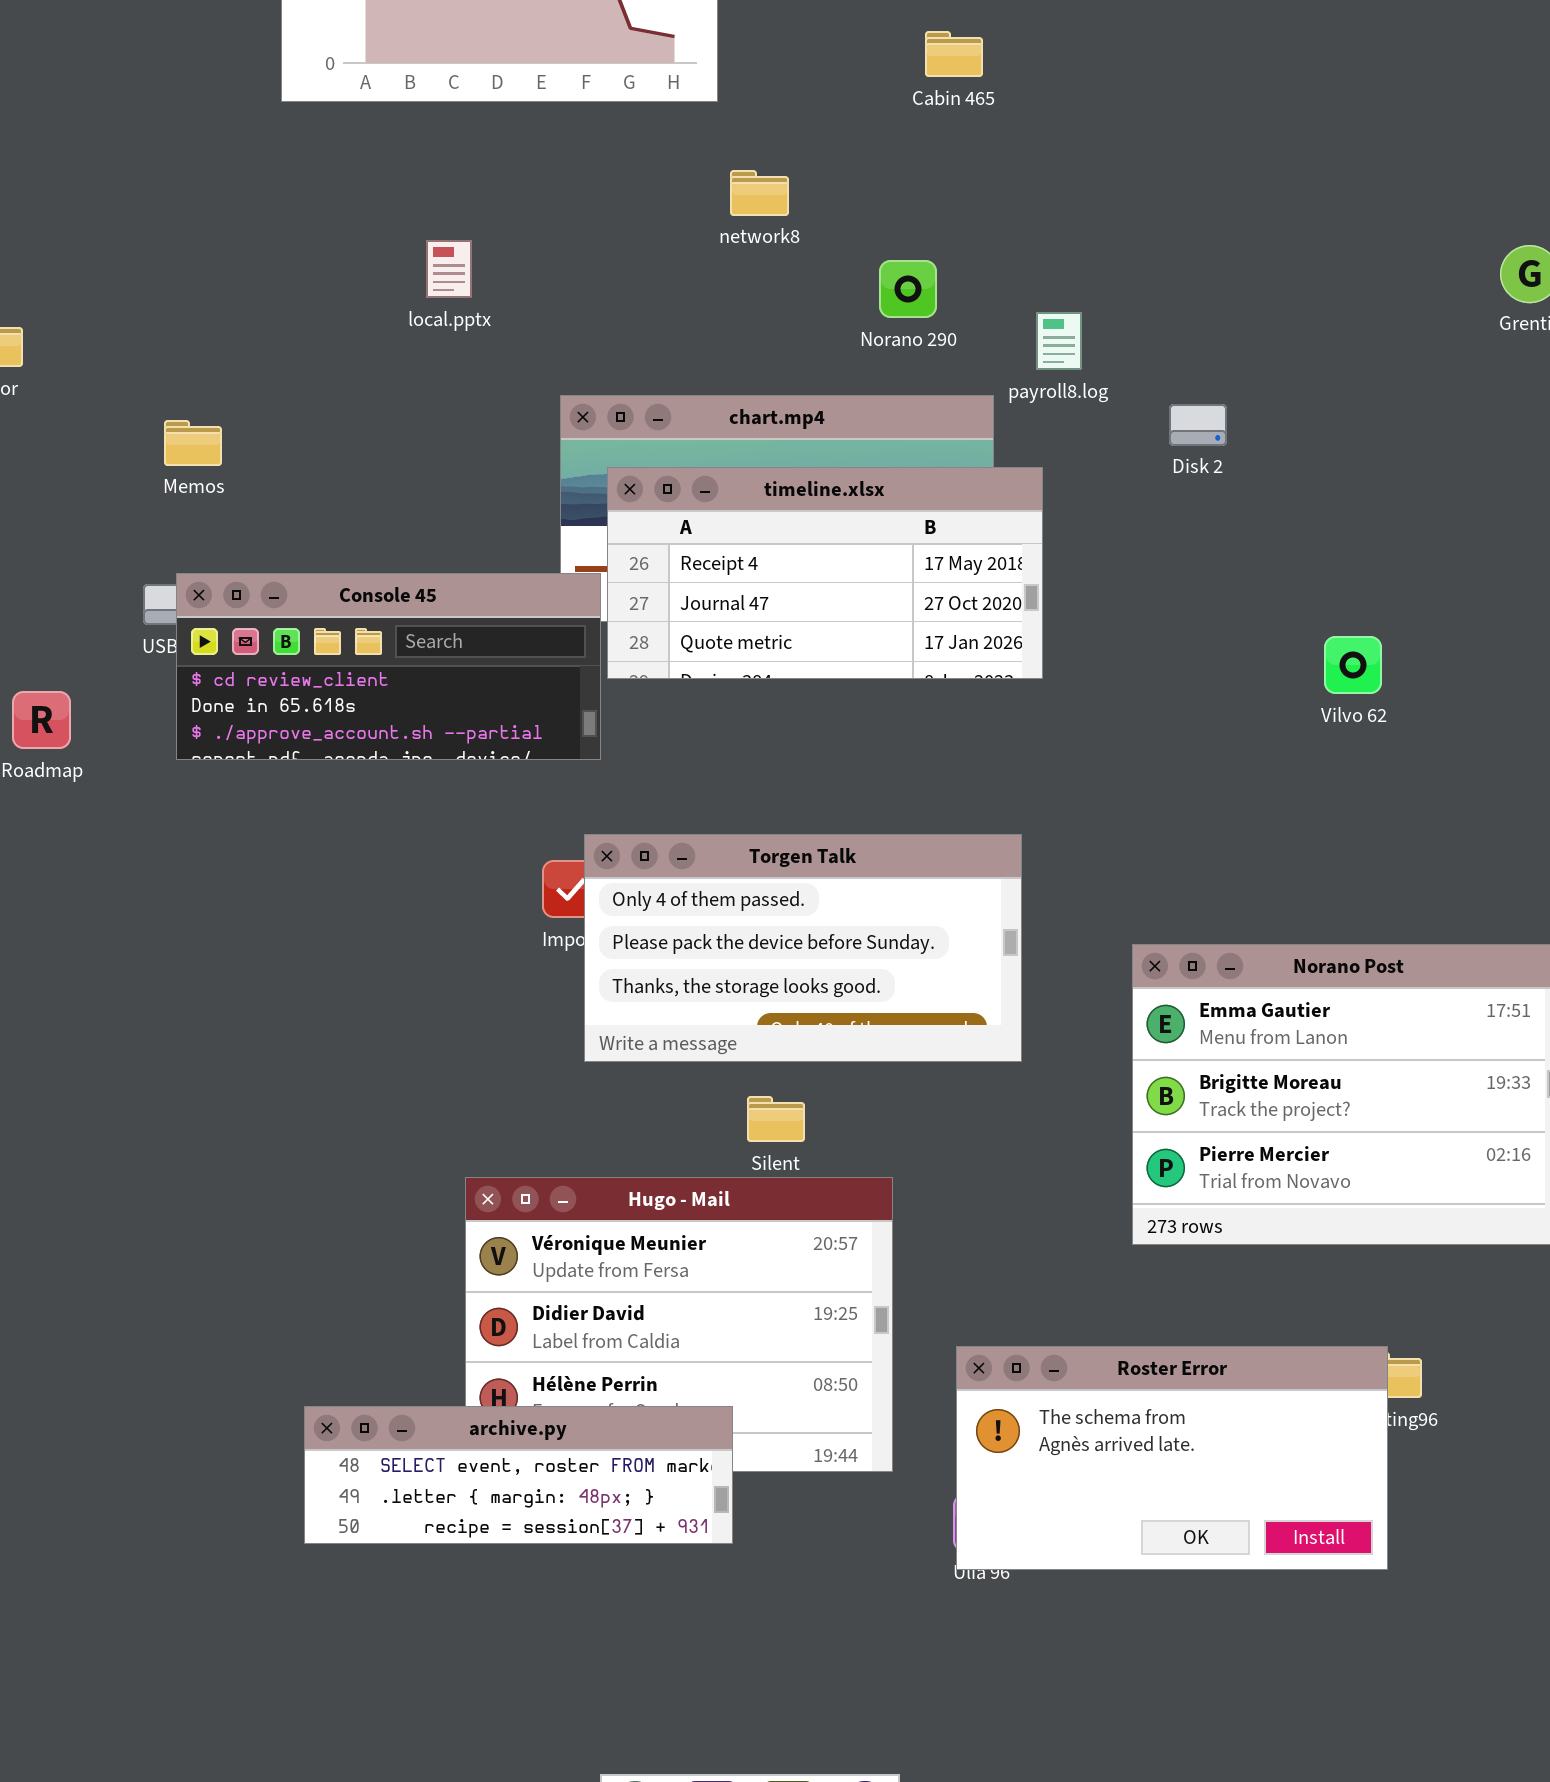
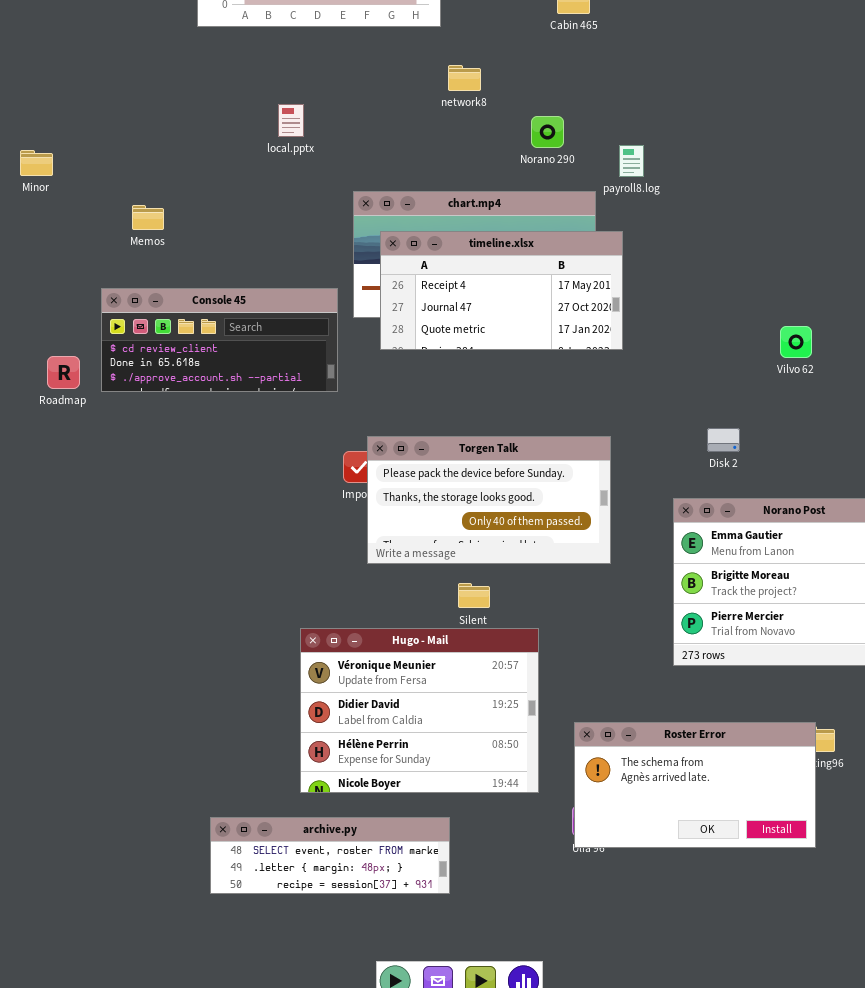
Disk 2: [1169,404,1227,446] -> [707,428,740,452], moved
Console 45: [176,573,601,760] -> [101,288,338,392], moved
Torgen Talk: [584,834,1022,1062] -> [367,436,611,564], scrolled down 1 row
archive.py: [304,1406,733,1544] -> [210,817,450,894], moved

